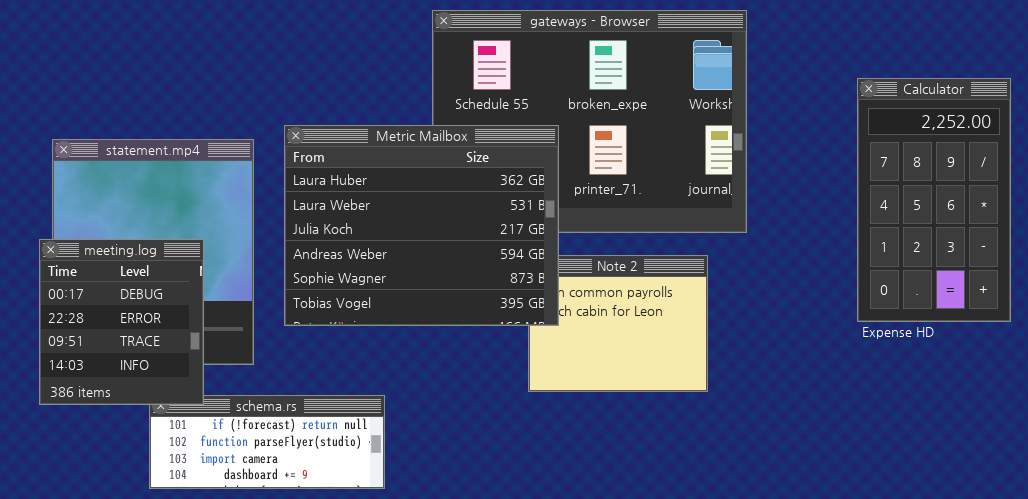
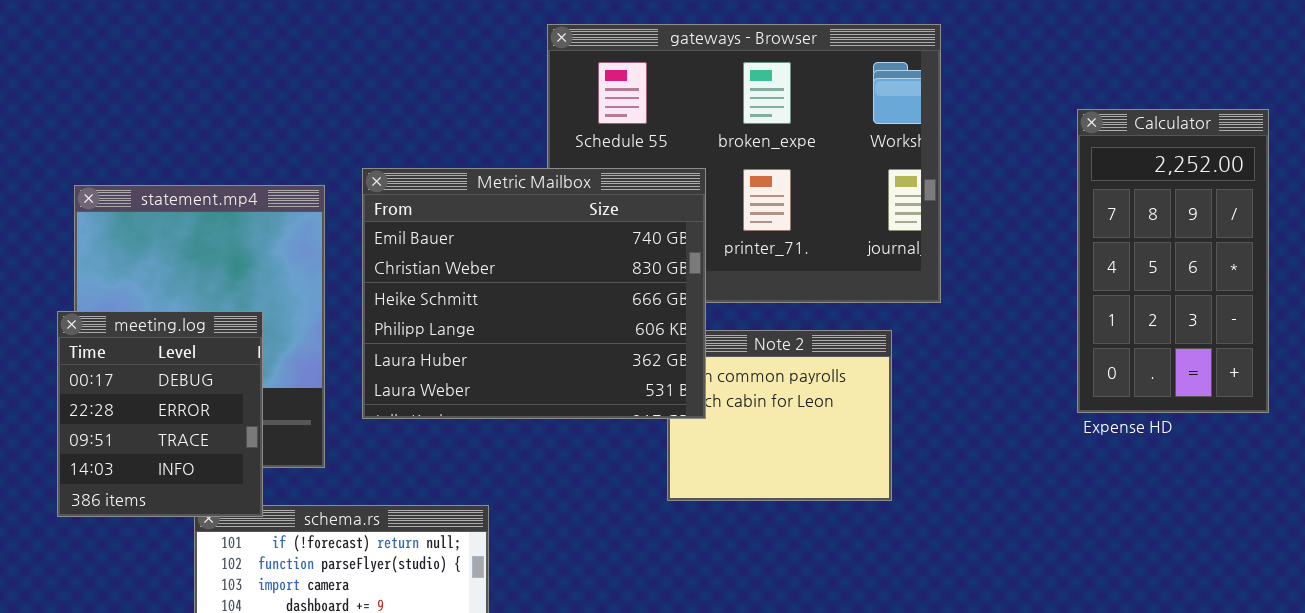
Metric Mailbox: [284,125,559,326] -> [362,168,706,419], scrolled up 4 rows

